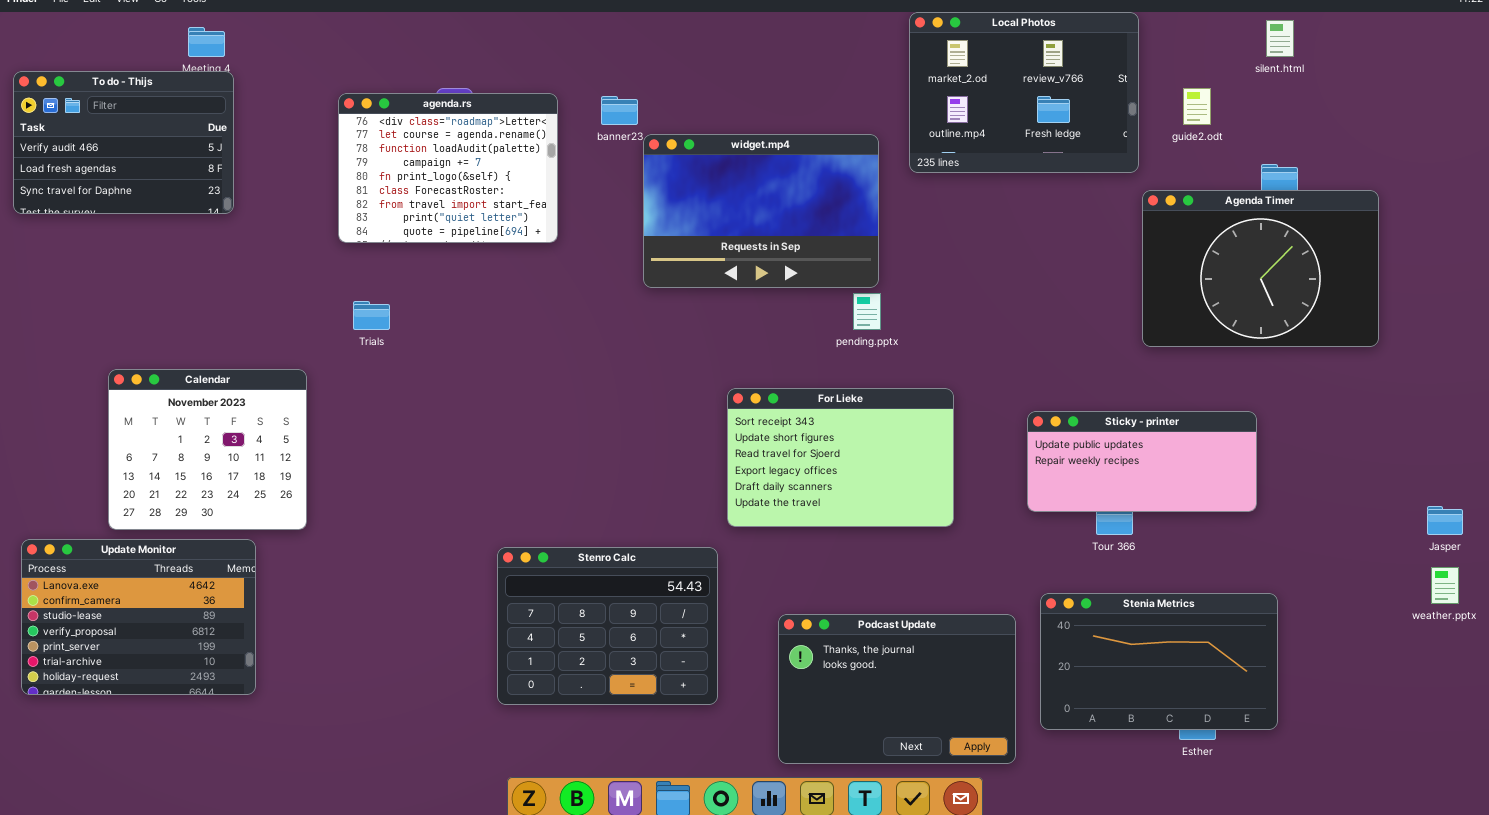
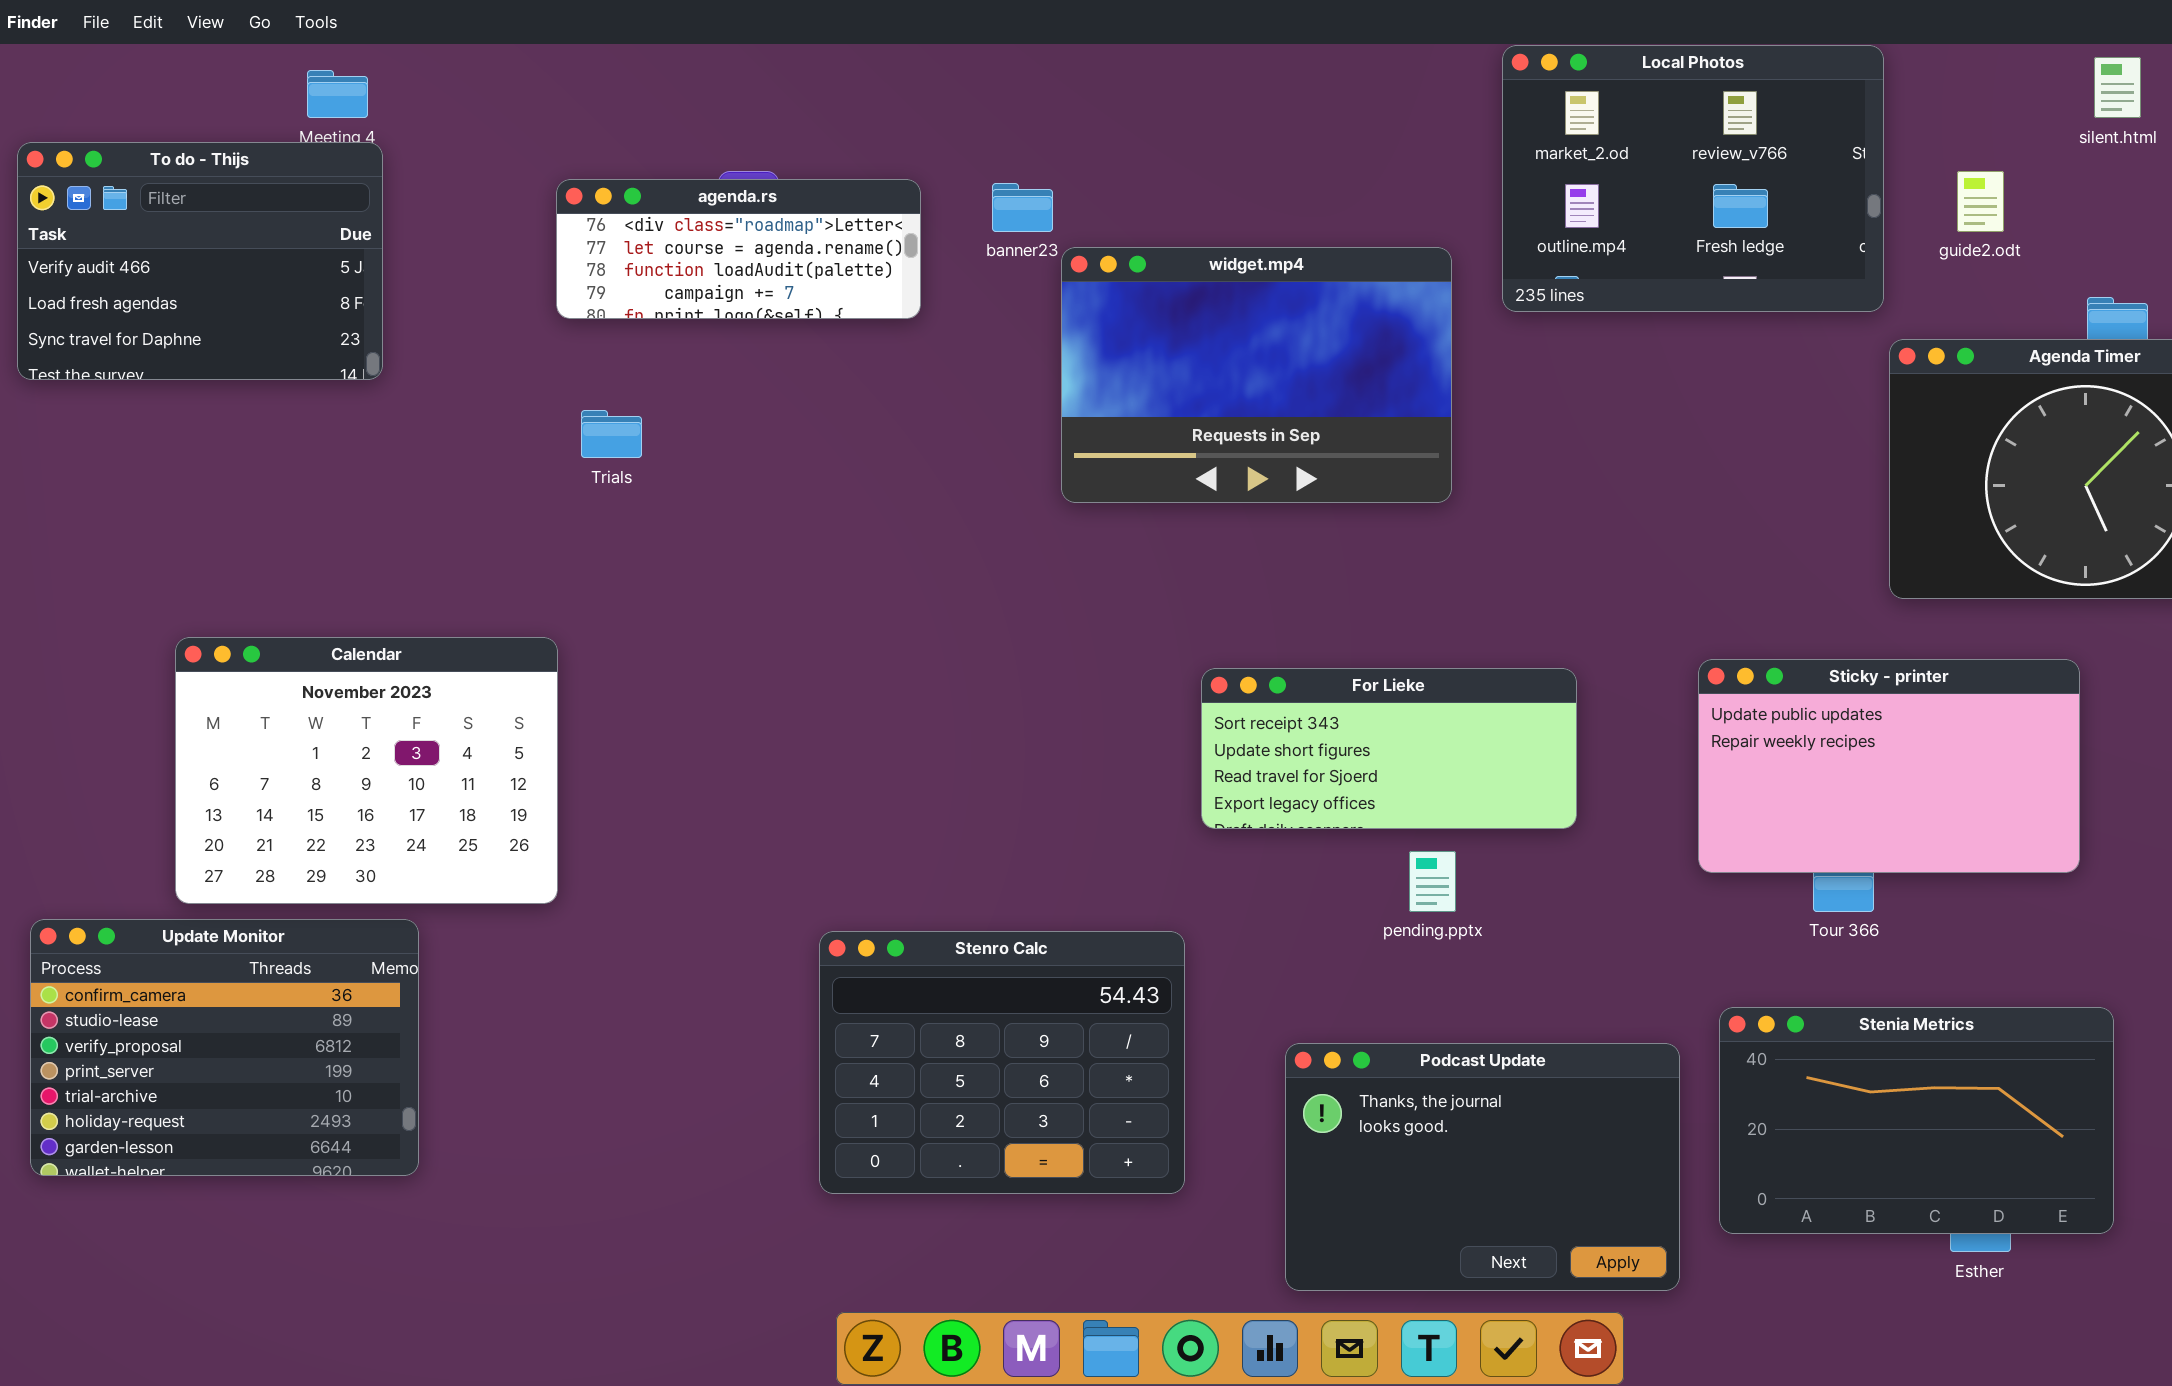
agenda.rs: [338,93,558,243] -> [556,179,921,319], resized
pending.pptx: [853,293,881,330] -> [1409,851,1456,912], moved
Trials: [353,301,390,330] -> [581,410,642,458], moved
Calendar: [108,369,307,530] -> [175,637,558,904], resized
For Lieke: [727,388,954,527] -> [1201,668,1577,829], resized
Sticky - printer: [1027,411,1257,512] -> [1698,659,2080,873], resized
Update Monitor: [21,539,256,695] -> [30,919,419,1176], scrolled down 1 row

